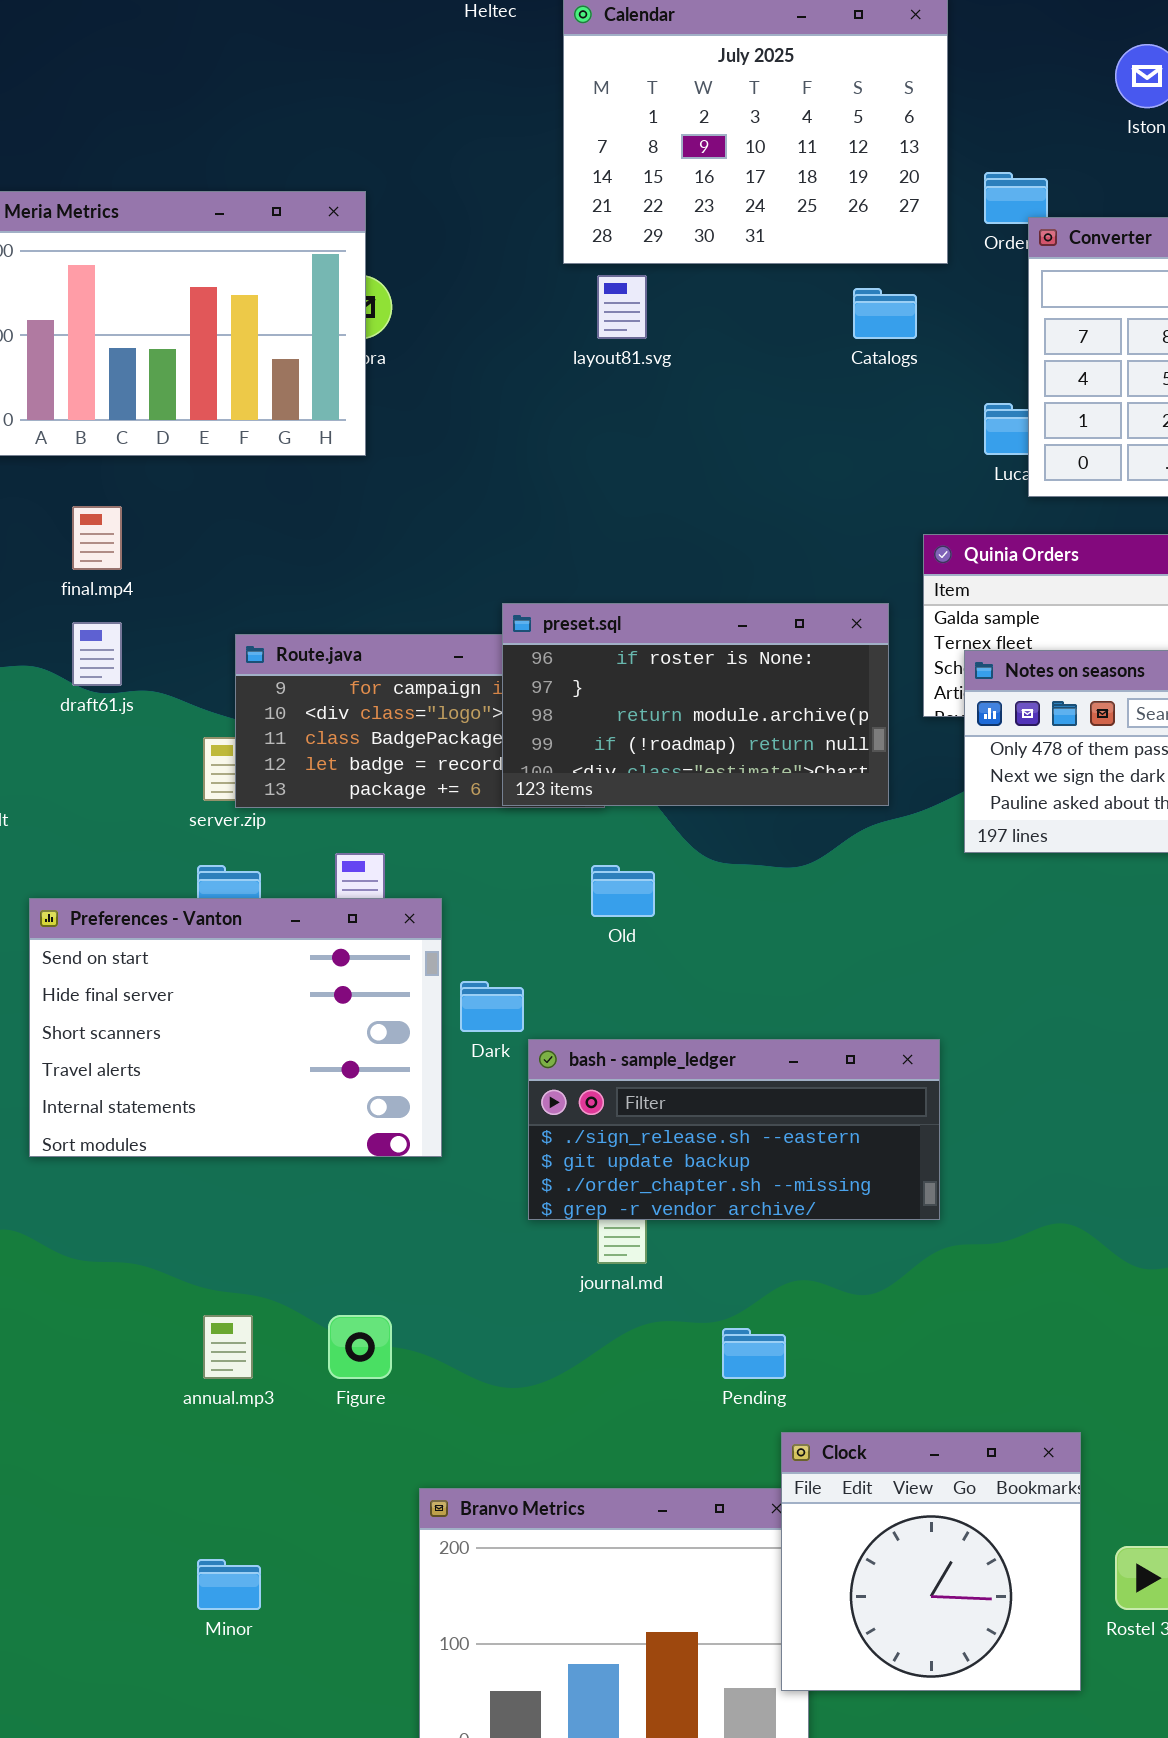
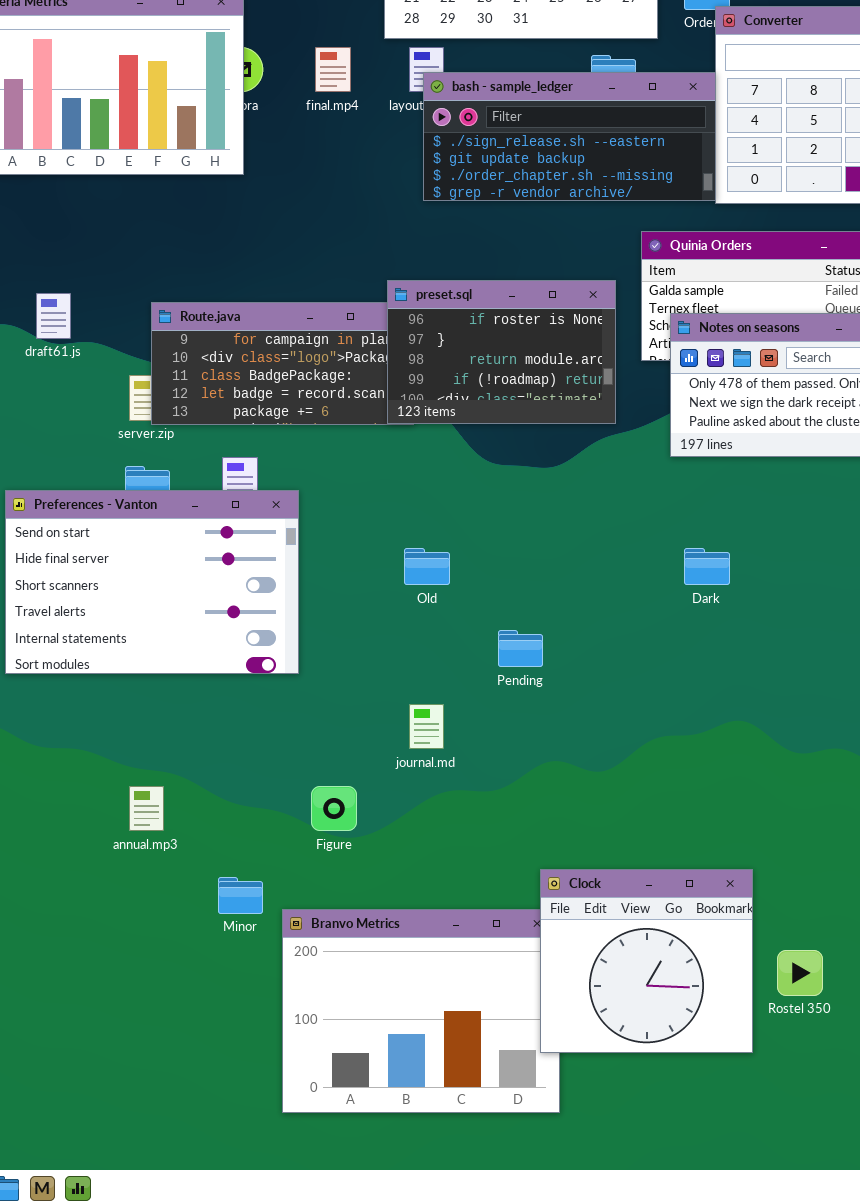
final.mp4: [72,506,122,570] -> [315,47,351,92], moved
preset.sql: [502,603,889,806] -> [387,280,616,424], resized
Old: [591,865,655,917] -> [404,548,450,585], moved
Dark: [460,981,524,1032] -> [684,548,730,585], moved
bash - sample_ledger: [528,1039,940,1220] -> [423,72,716,201], moved
Figure: [328,1315,392,1379] -> [311,786,357,831], moved
Pending: [722,1328,786,1379] -> [498,630,543,667], moved
Minor: [197,1559,261,1610] -> [218,877,263,914], moved

